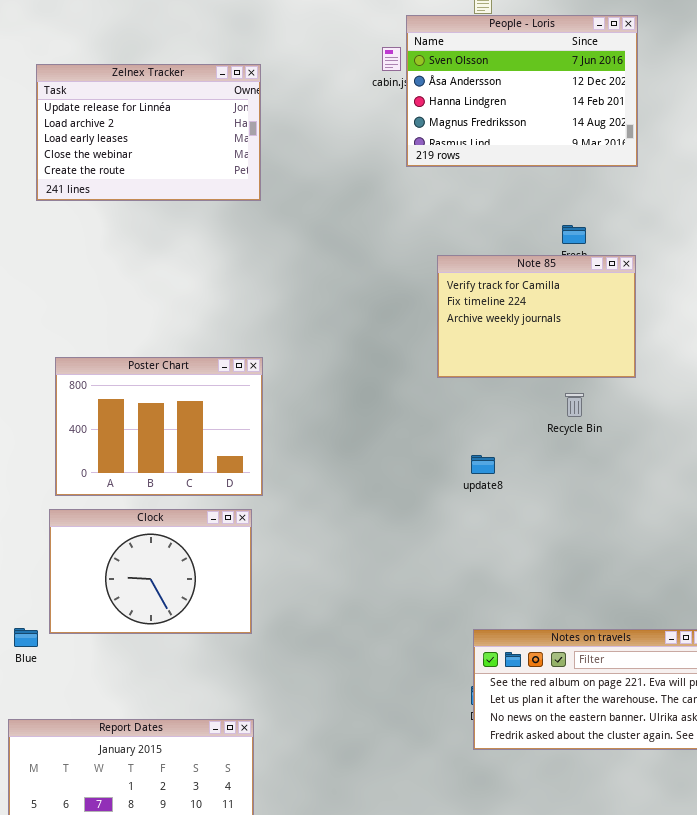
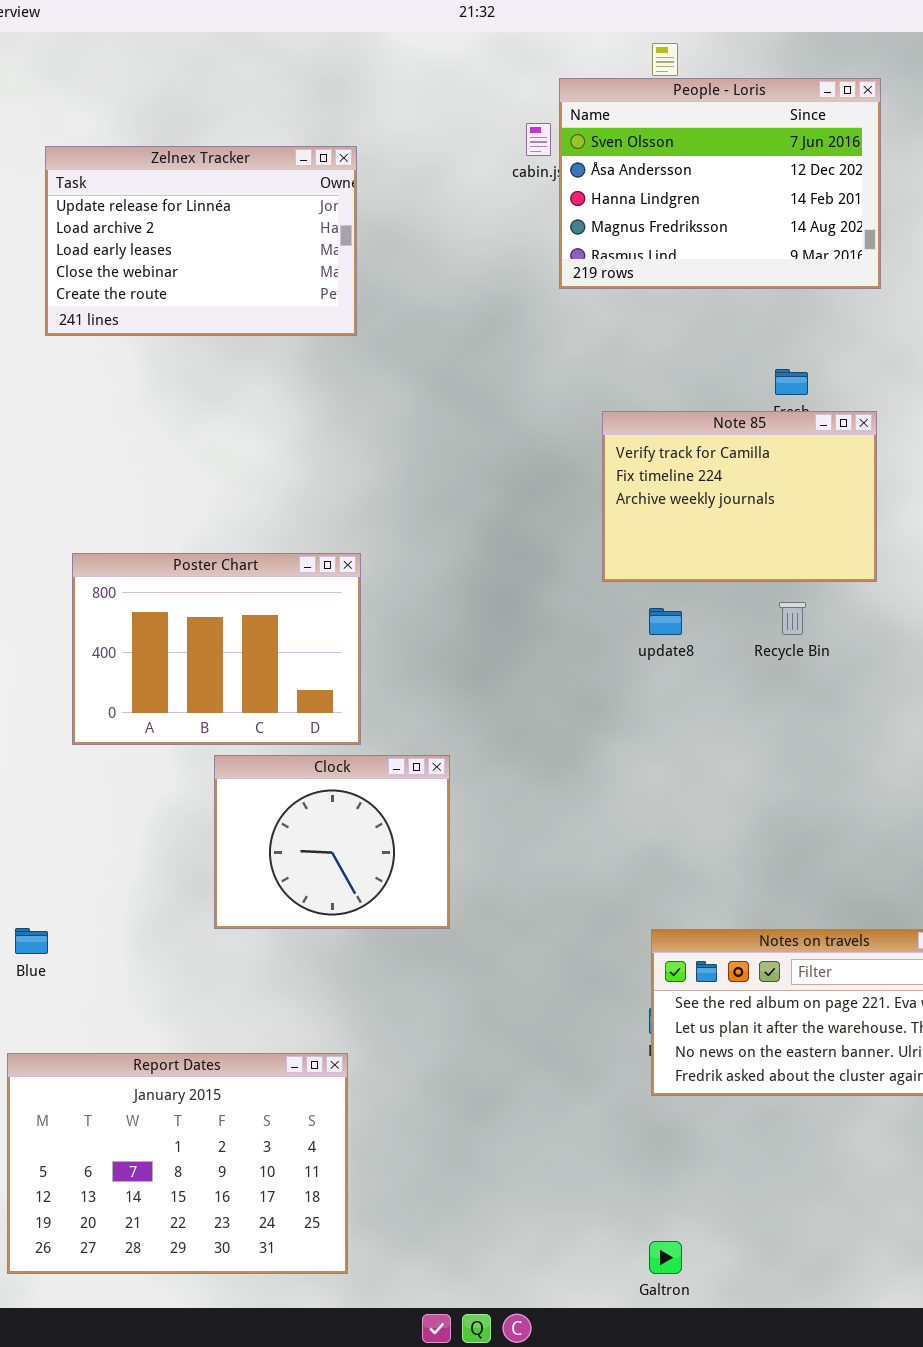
update8: [471,455,495,474] -> [649,608,682,635], moved
Clock: [49,509,252,634] -> [214,755,450,929], moved, resized

